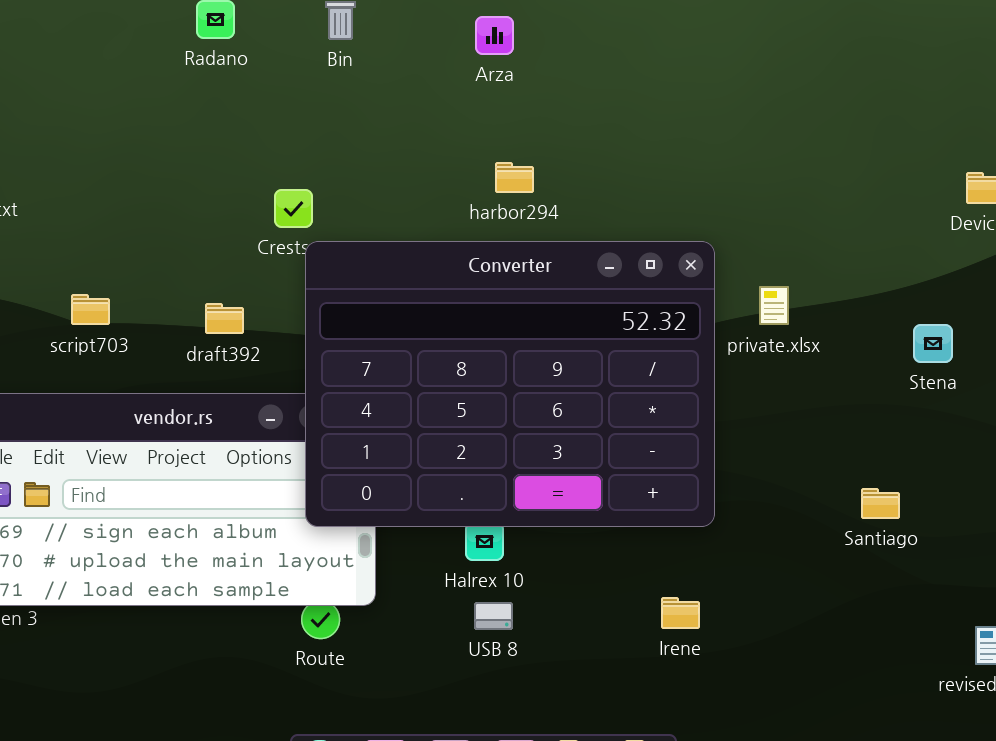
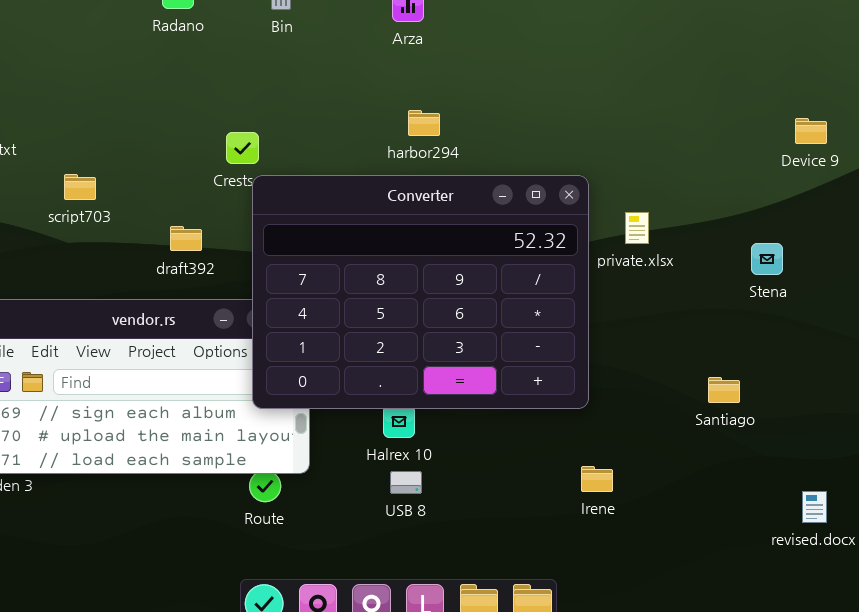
script703: [71,294,110,325] -> [64,174,96,200], moved
Irene: [661,597,700,629] -> [581,466,613,492], moved

